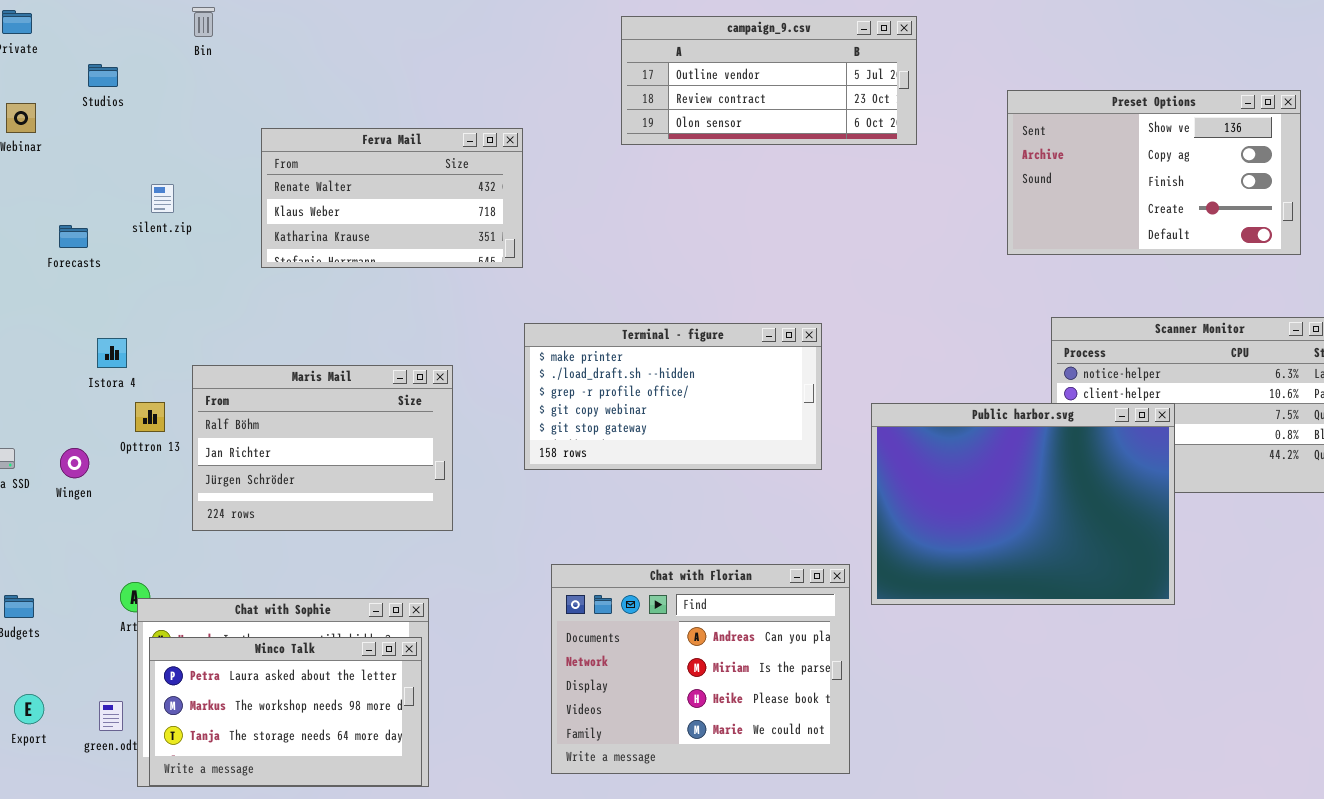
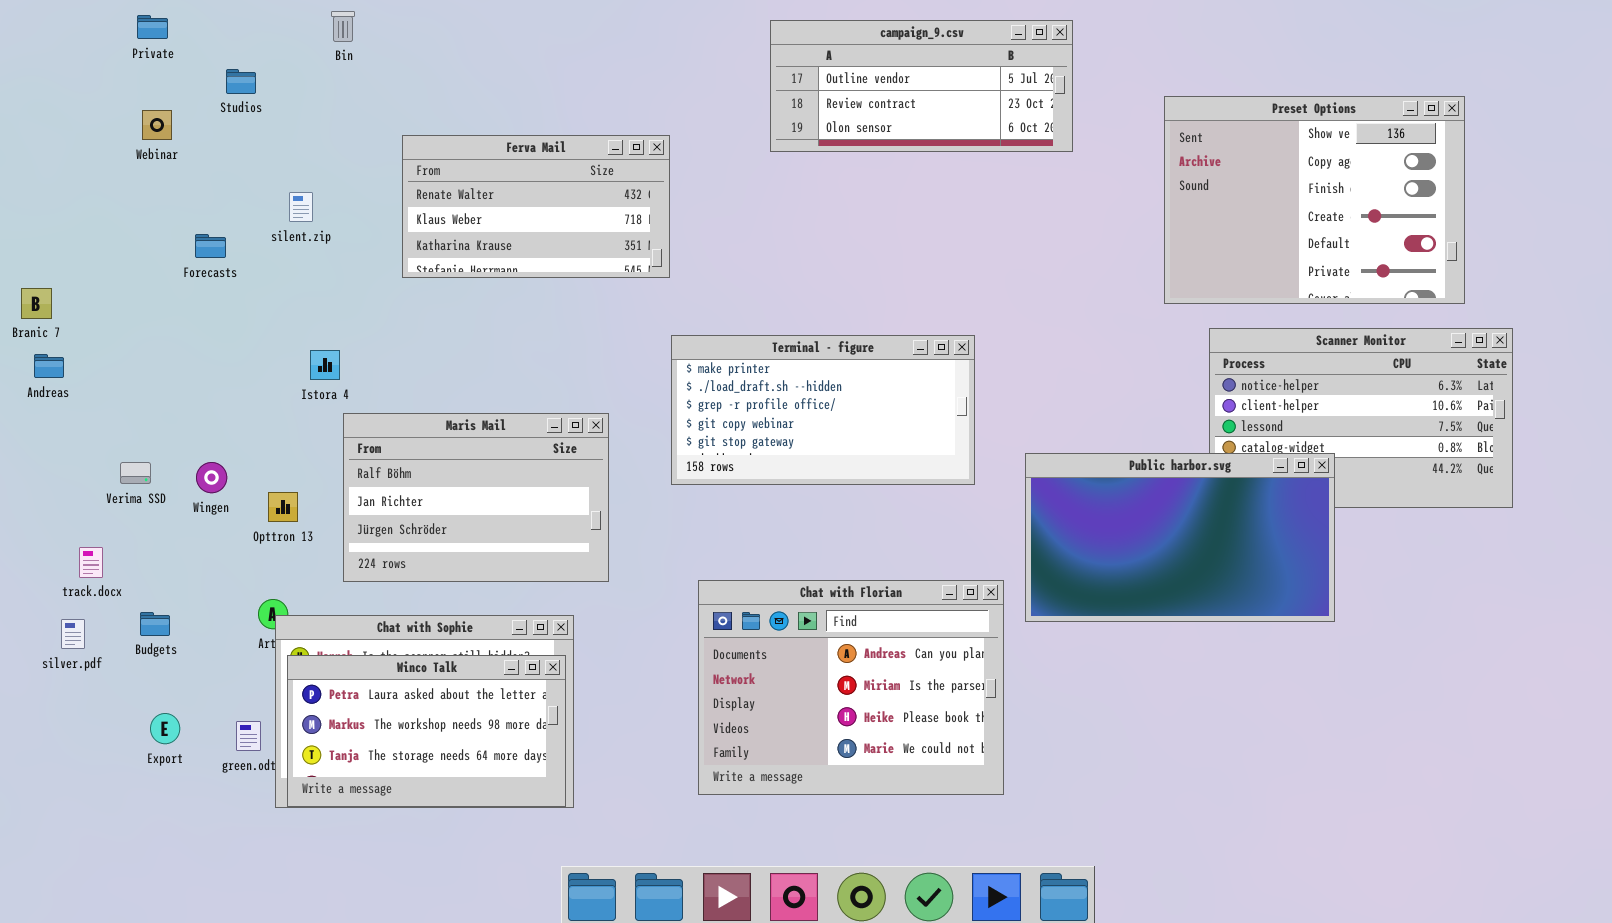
Preset Options: [1007,90,1301,255] -> [1164,96,1465,304], resized
Istora 4: [97,338,127,368] -> [310,350,340,380], moved
Maris Mail: [192,365,453,531] -> [343,413,609,582], moved
Opttron 13: [135,402,165,432] -> [268,492,298,522], moved
Public harbor.svg: [871,403,1175,605] -> [1025,453,1335,622], resized

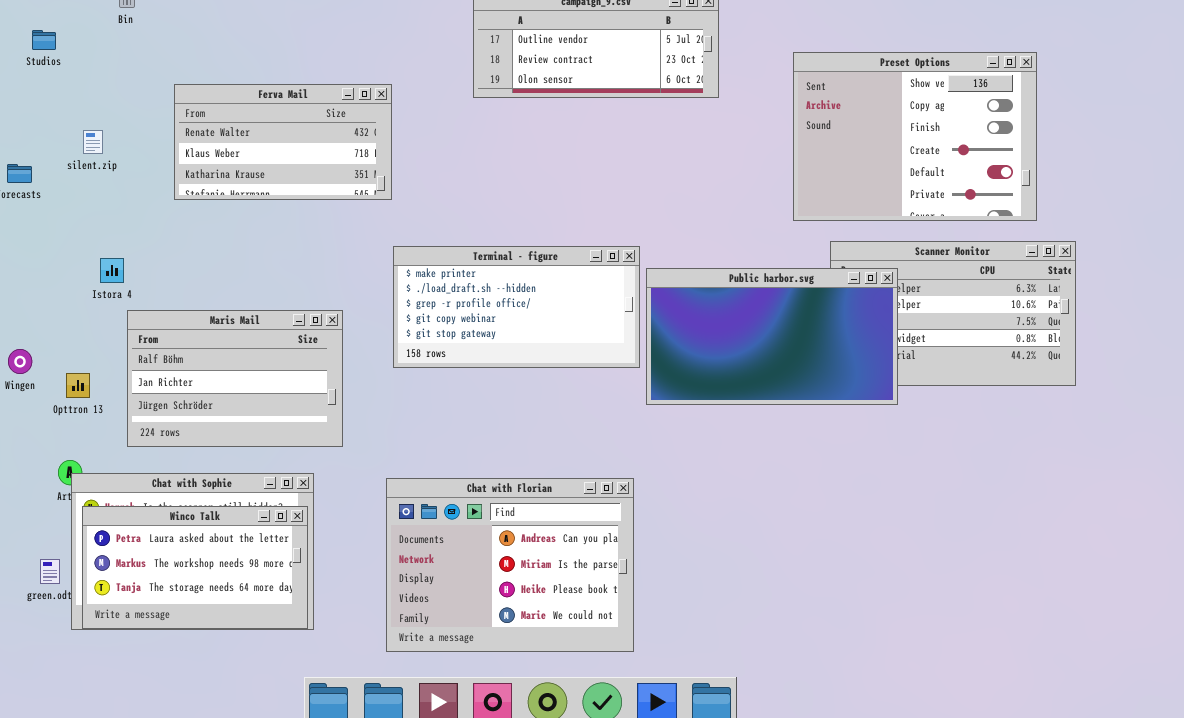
Public harbor.svg: [1025,453,1335,622] -> [646,268,898,405], moved
Chat with Florian: [698,580,1004,795] -> [386,478,634,652], moved

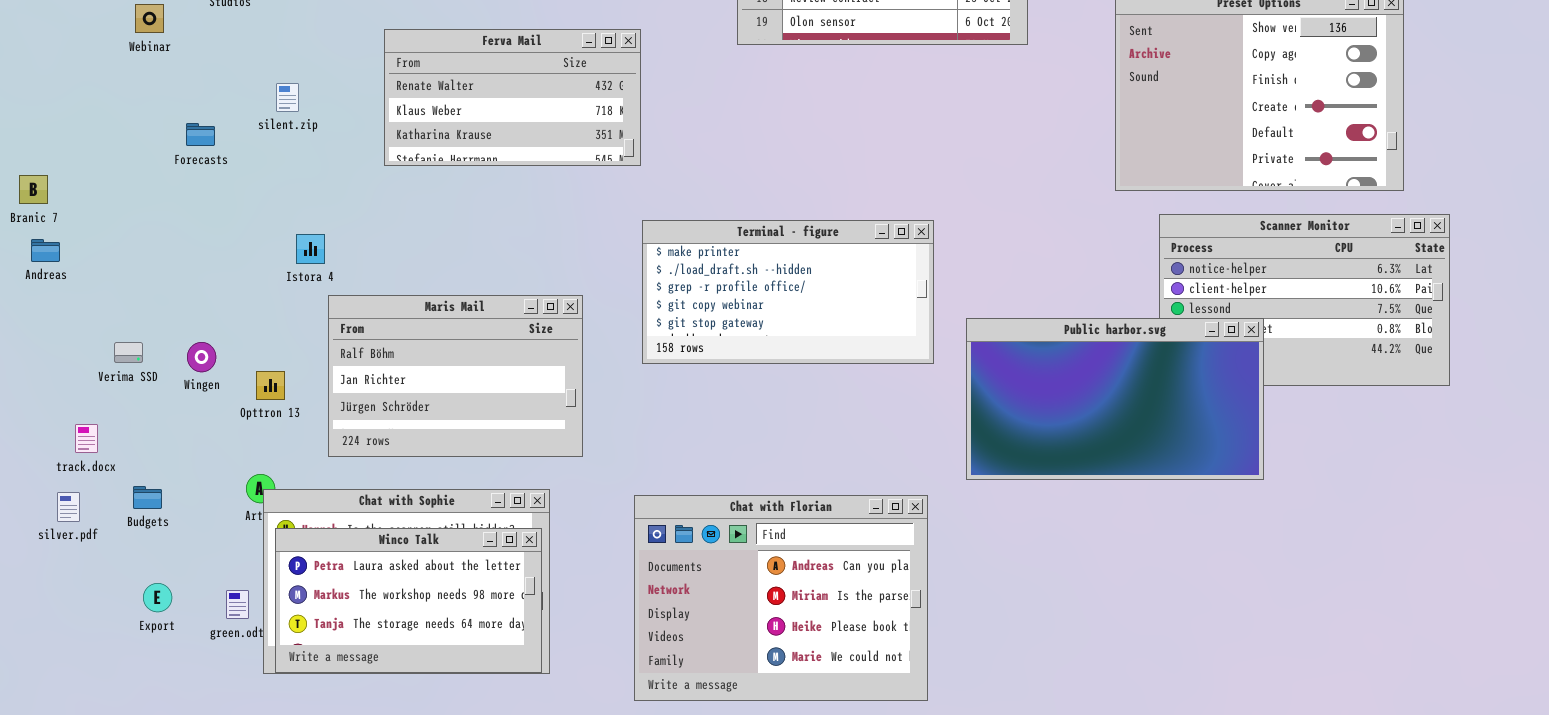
Public harbor.svg: [646,268,898,405] -> [966,318,1264,480], moved

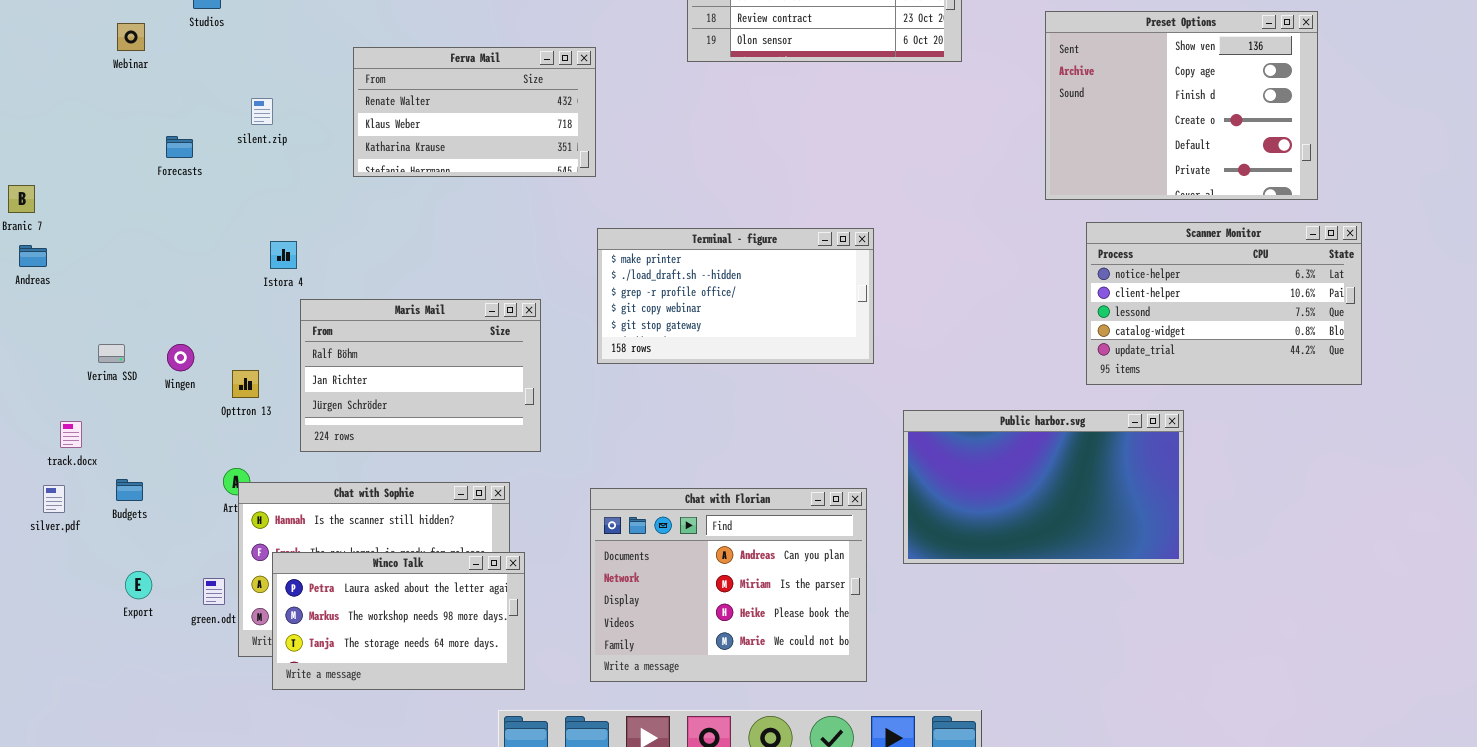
Public harbor.svg: [966,318,1264,480] -> [903,410,1184,564], moved
Winco Talk: [275,528,542,673] -> [272,552,525,690], moved

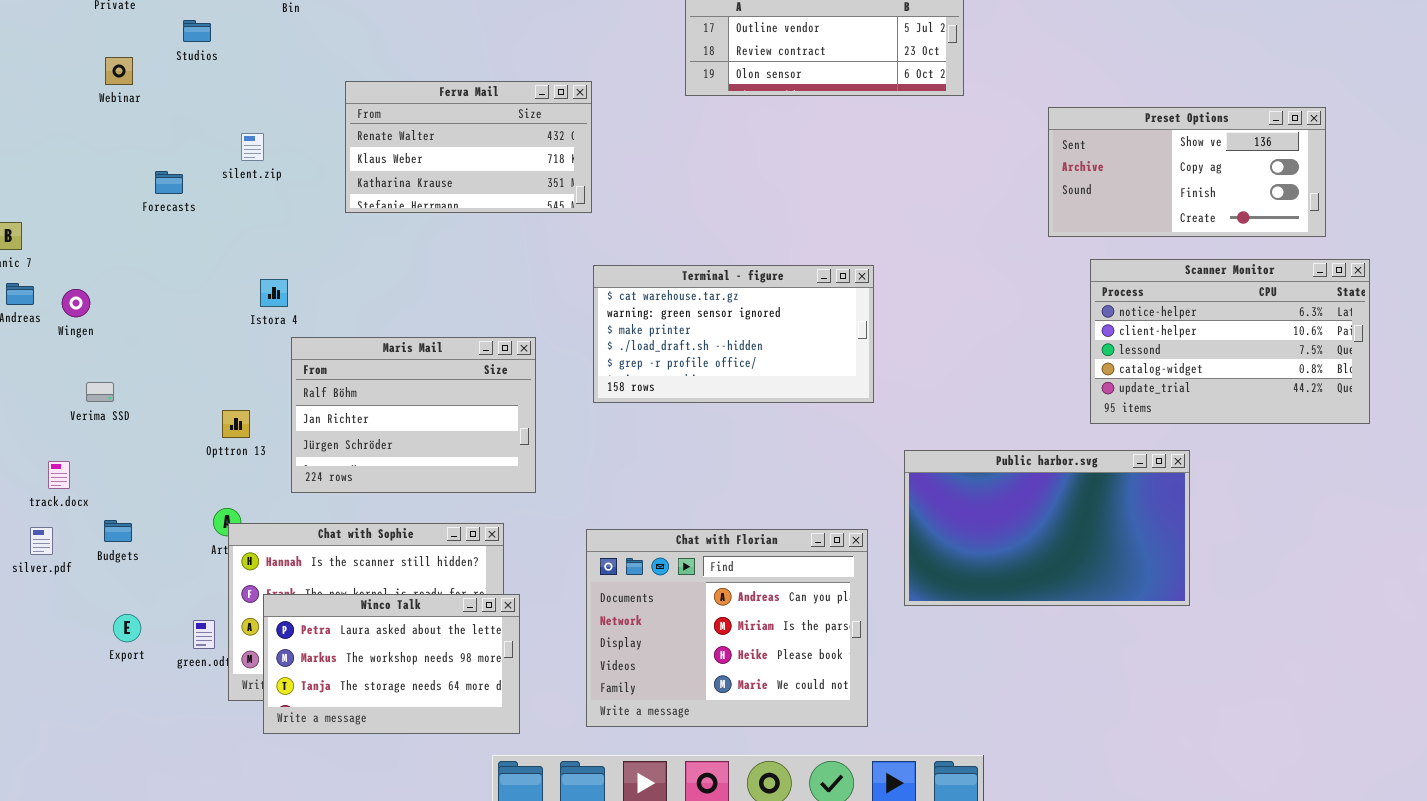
Preset Options: [1045,11,1318,200] -> [1048,107,1326,237], resized
Terminal - figure: [597,228,874,364] -> [593,265,874,403], scrolled up 2 rows
Wingen: [167,344,194,371] -> [62,289,90,317], moved

